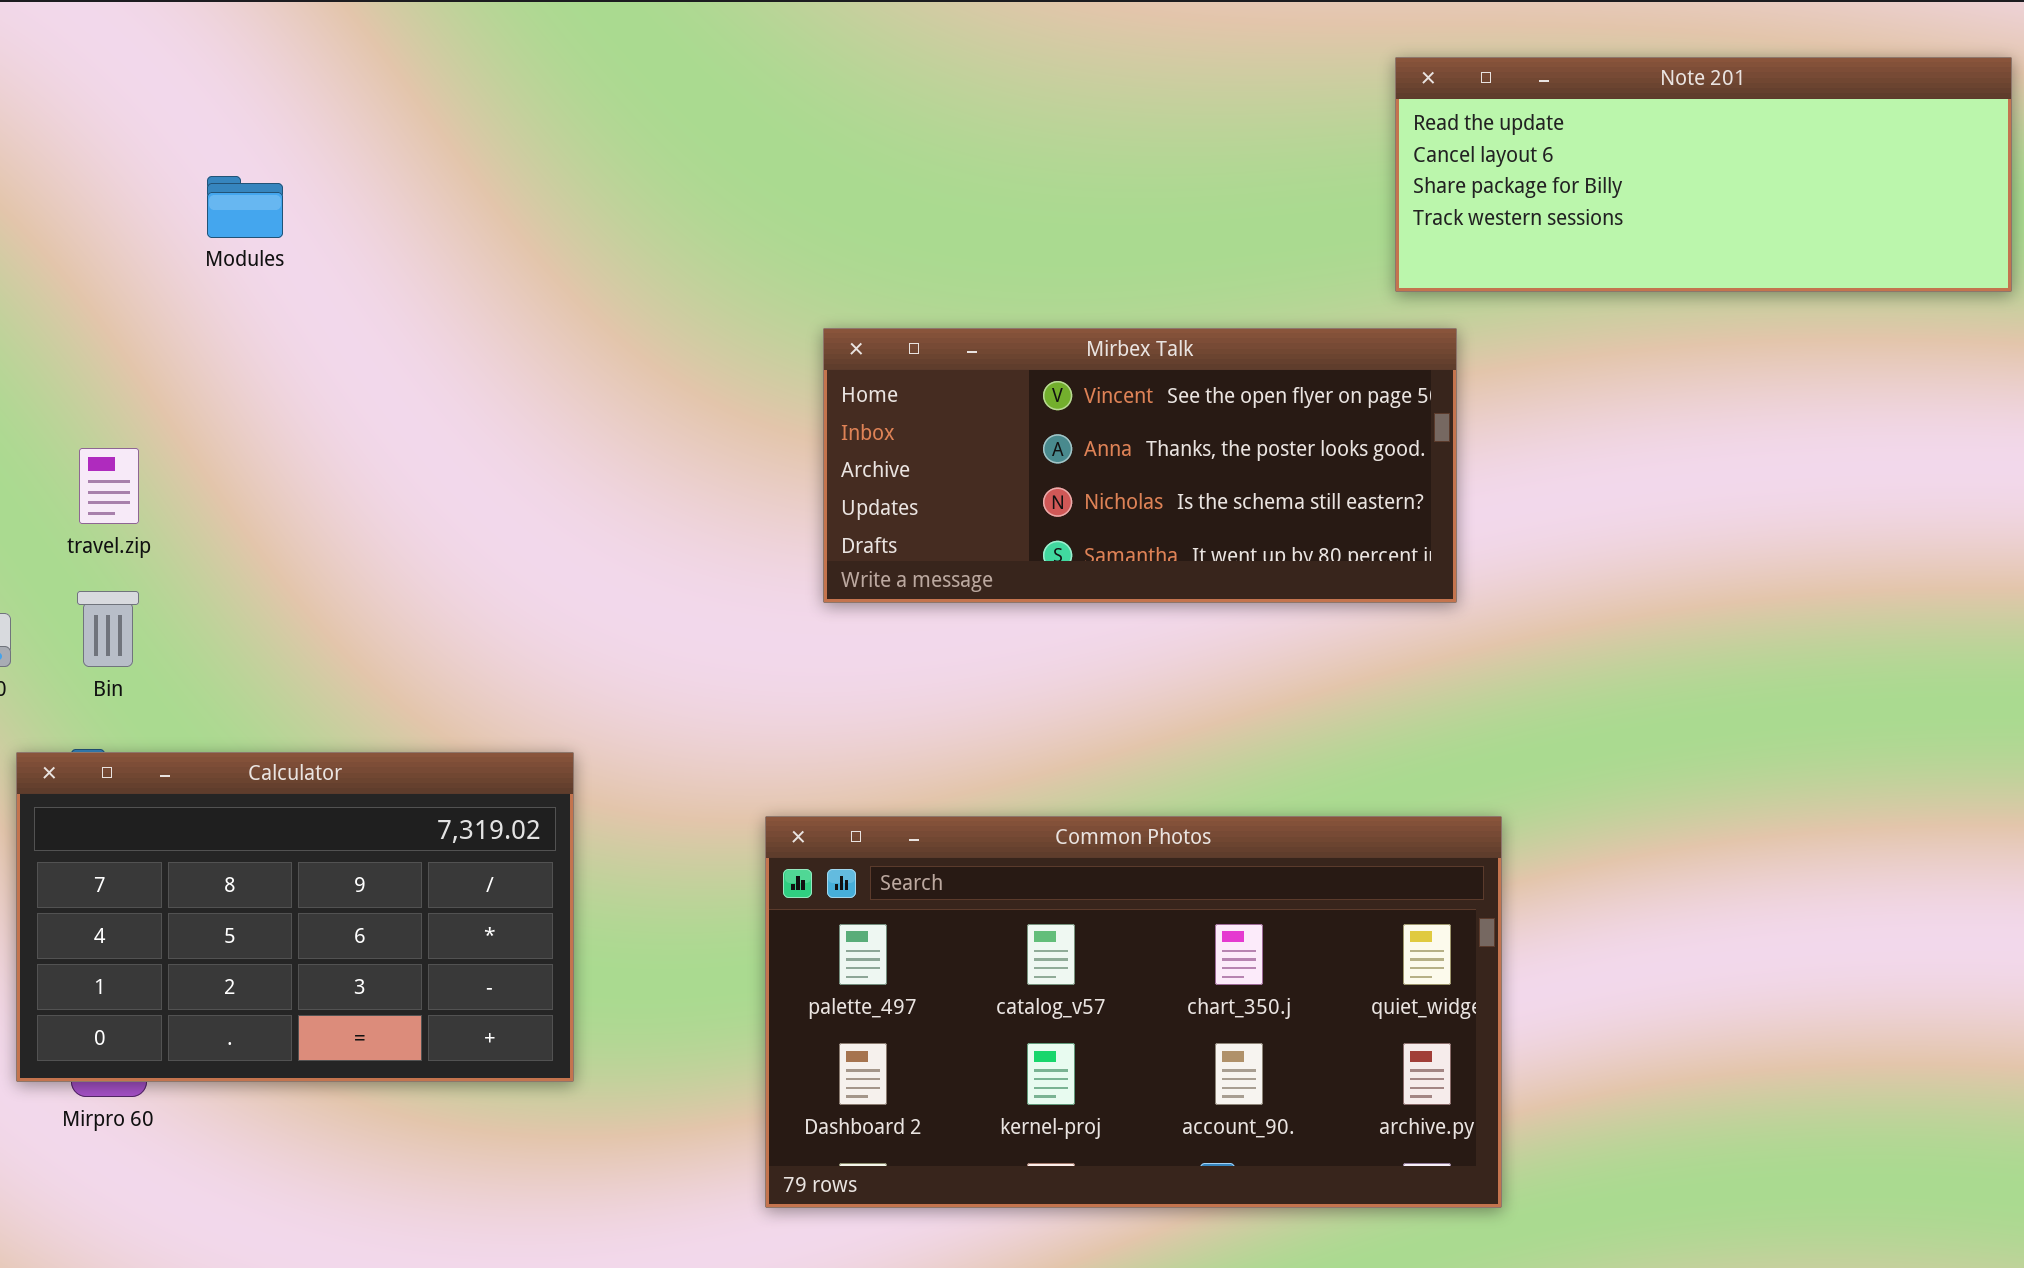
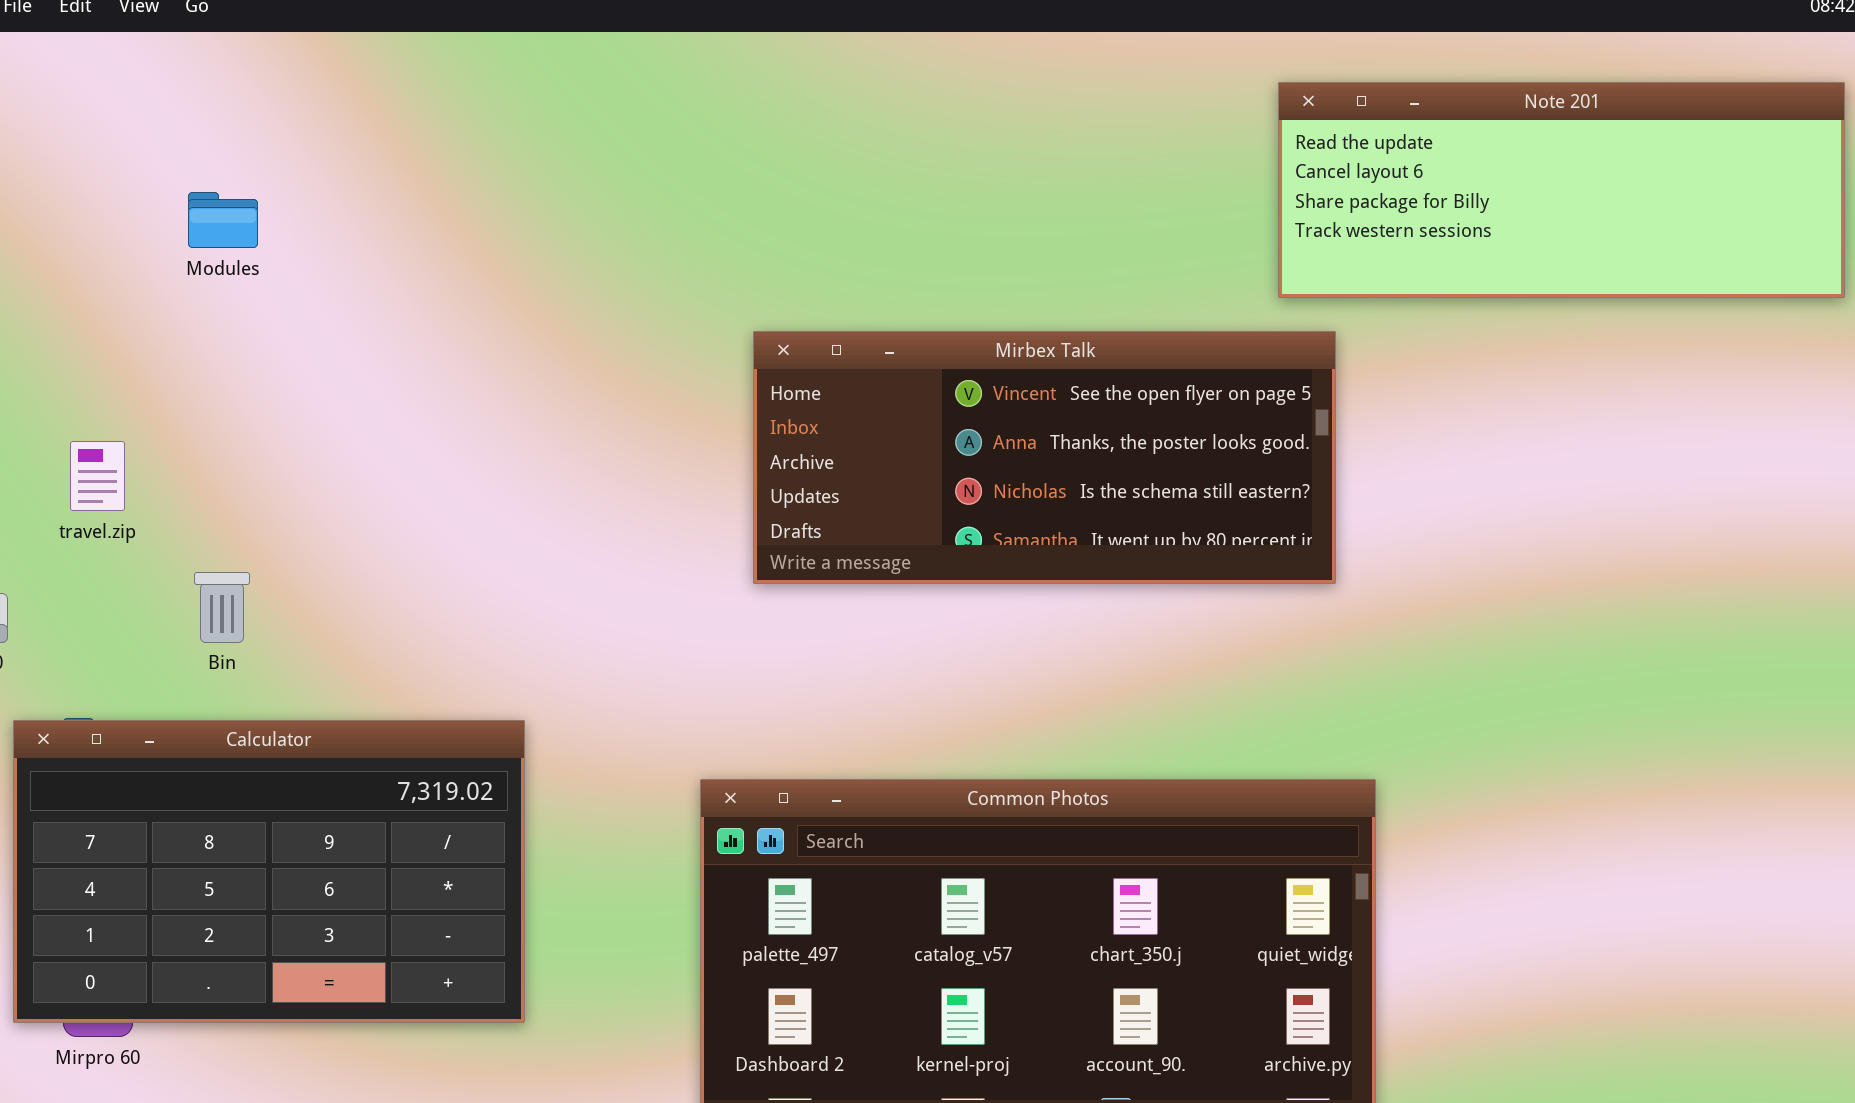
Bin: [77,591,139,667] -> [194,572,250,643], moved

